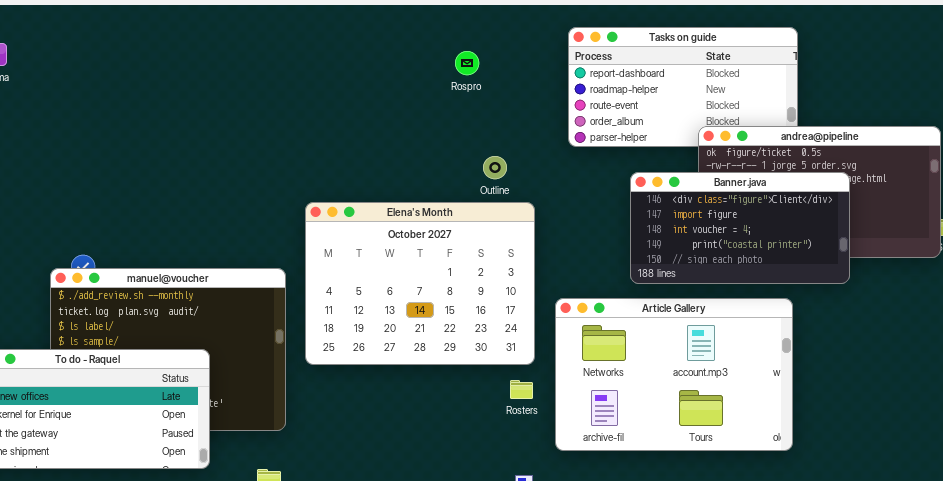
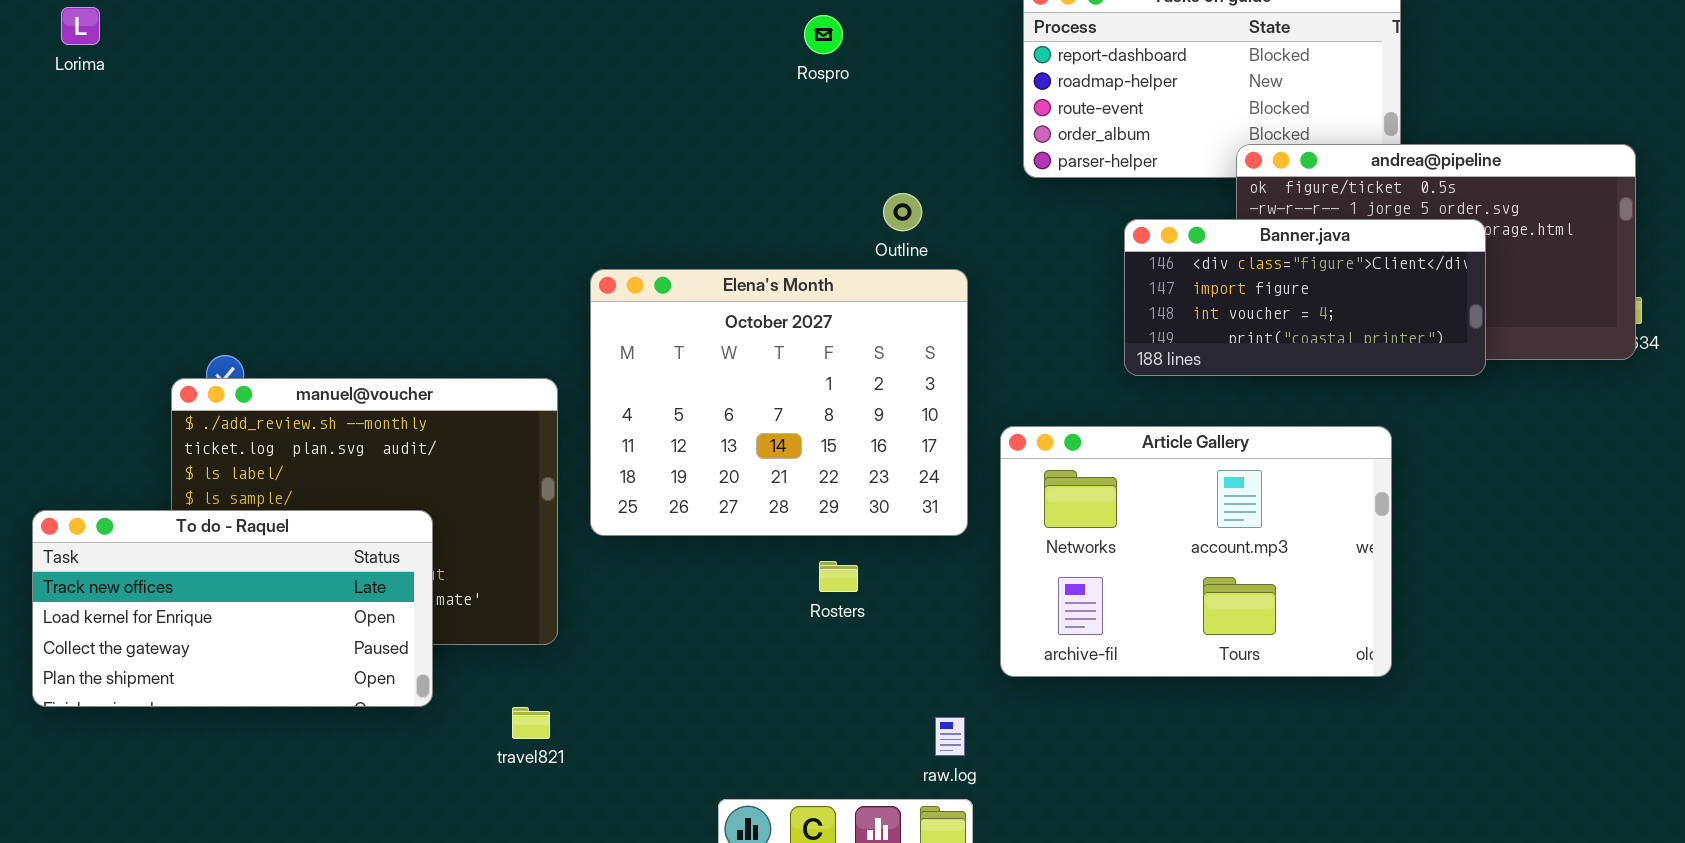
Rospro: [455,51,479,75] -> [804,15,843,54], moved
Banner.java: [630,172,850,284] -> [1124,219,1486,376], resized
Rosters: [510,380,533,399] -> [819,561,858,592], moved

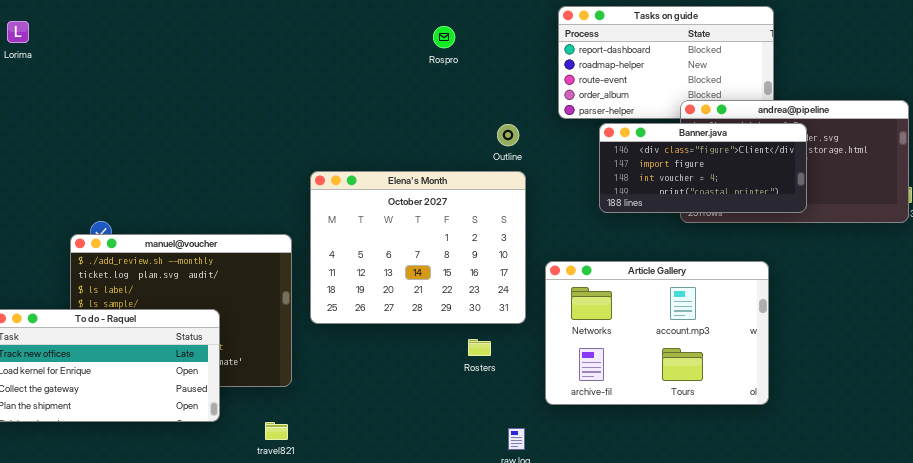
Outline: [883,193,922,231] -> [497,124,519,146], moved
Banner.java: [1124,219,1486,376] -> [599,123,807,213], moved
Rosters: [819,561,858,592] -> [468,339,491,356], moved

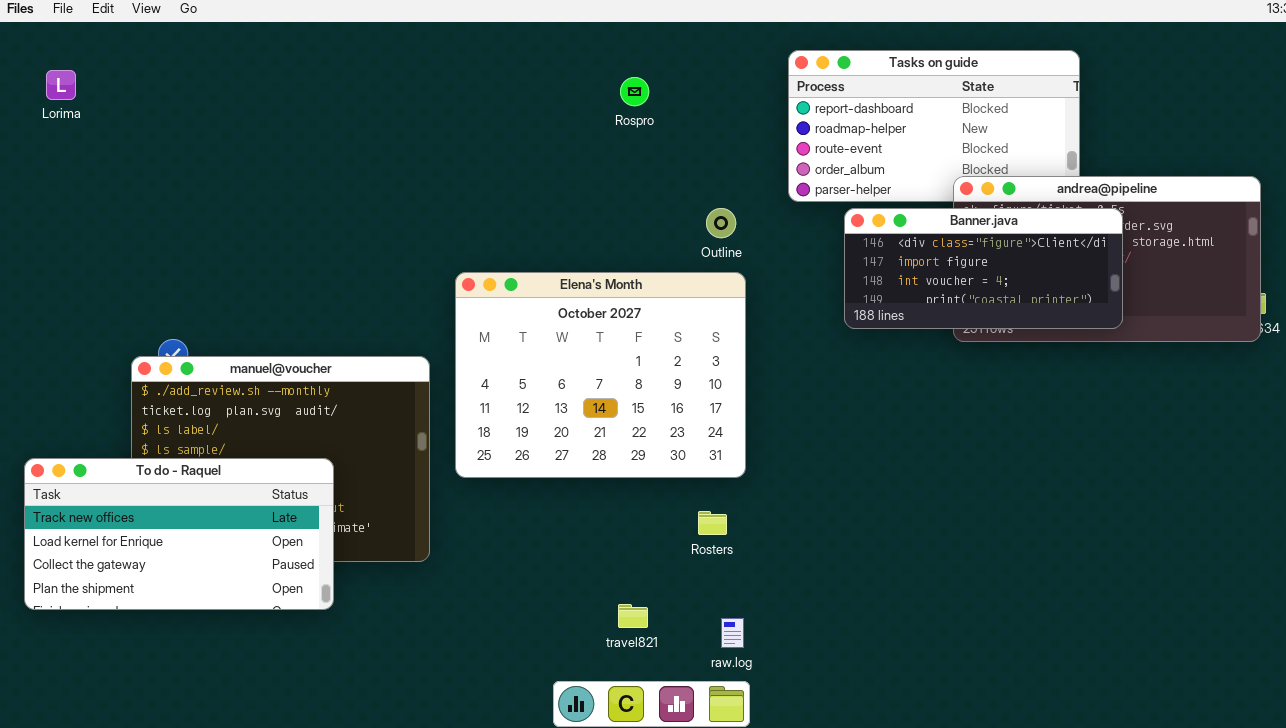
Article Gallery: [545,261,769,405] -> none, closed
Rosters: [468,339,491,356] -> [698,511,727,535], moved
travel821: [265,422,288,440] -> [618,604,648,628], moved

